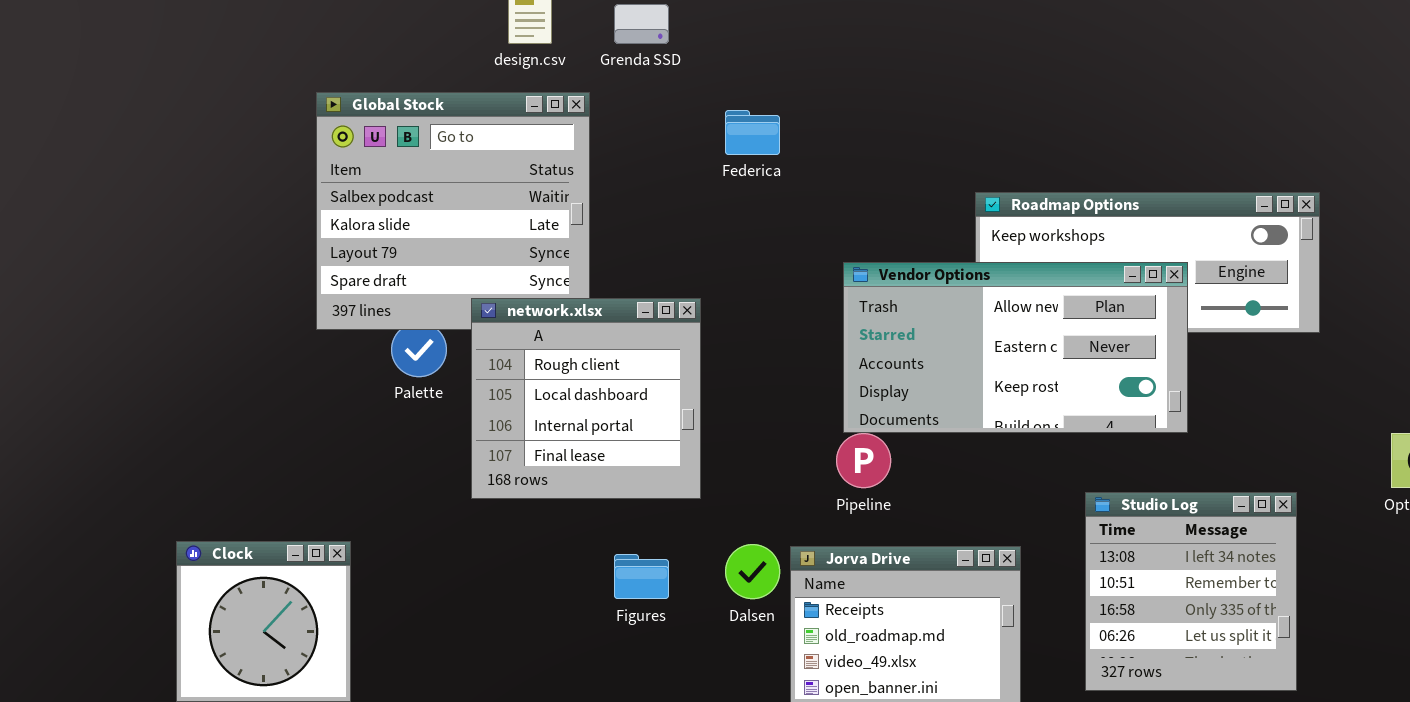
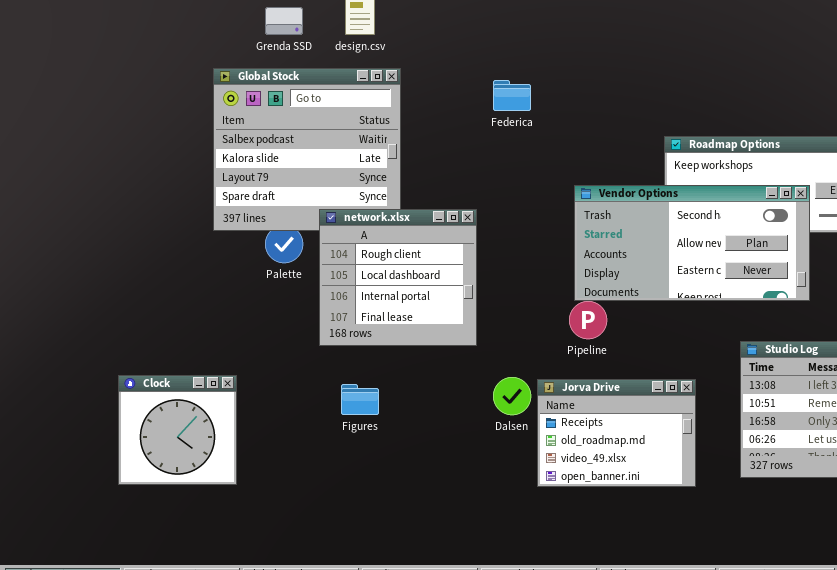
Grenda SSD: [614,4,669,44] -> [265,7,303,35], moved
Vendor Options: [843,262,1188,433] -> [574,185,810,301], scrolled up 1 row
Figures: [614,554,669,599] -> [341,384,379,415], moved

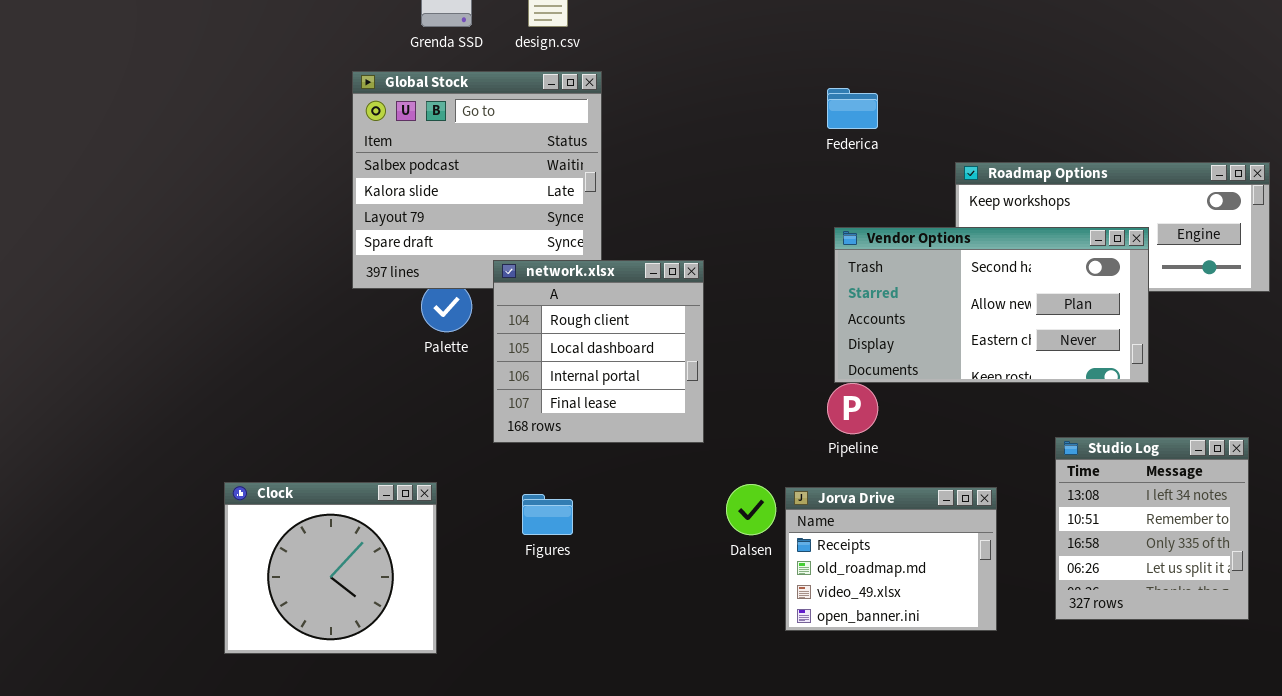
Federica: [493,80,531,111] -> [827,88,878,129], moved
Clock: [118,375,237,485] -> [224,482,437,654], resized

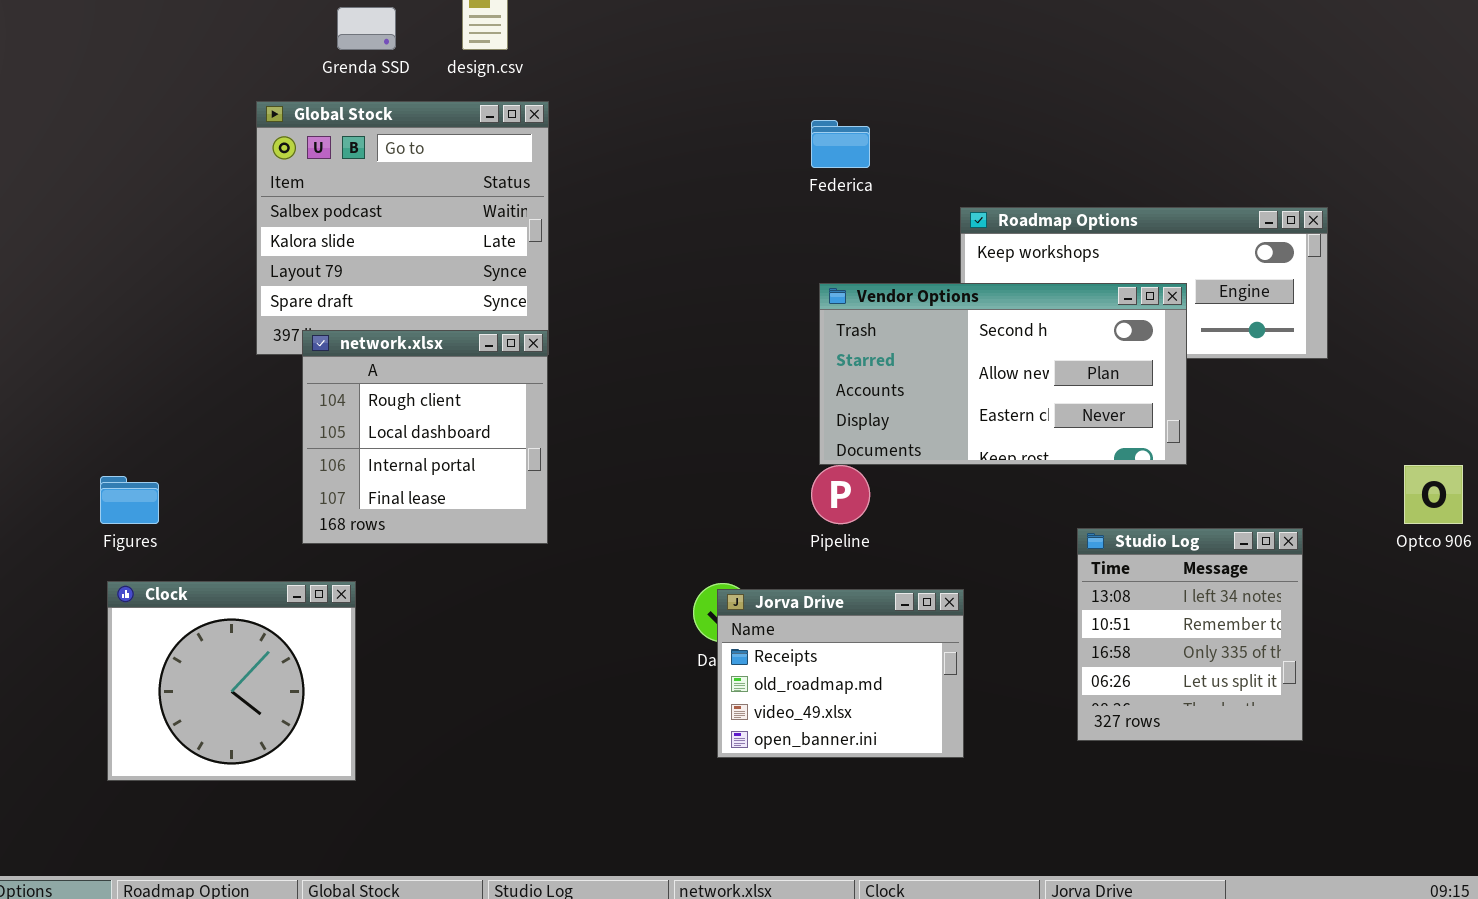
network.xlsx: [493,260,704,443] -> [302,330,548,544], moved
Jorva Drive: [785,487,997,631] -> [717,589,964,758], moved
Figures: [522,494,573,535] -> [100,476,159,524], moved

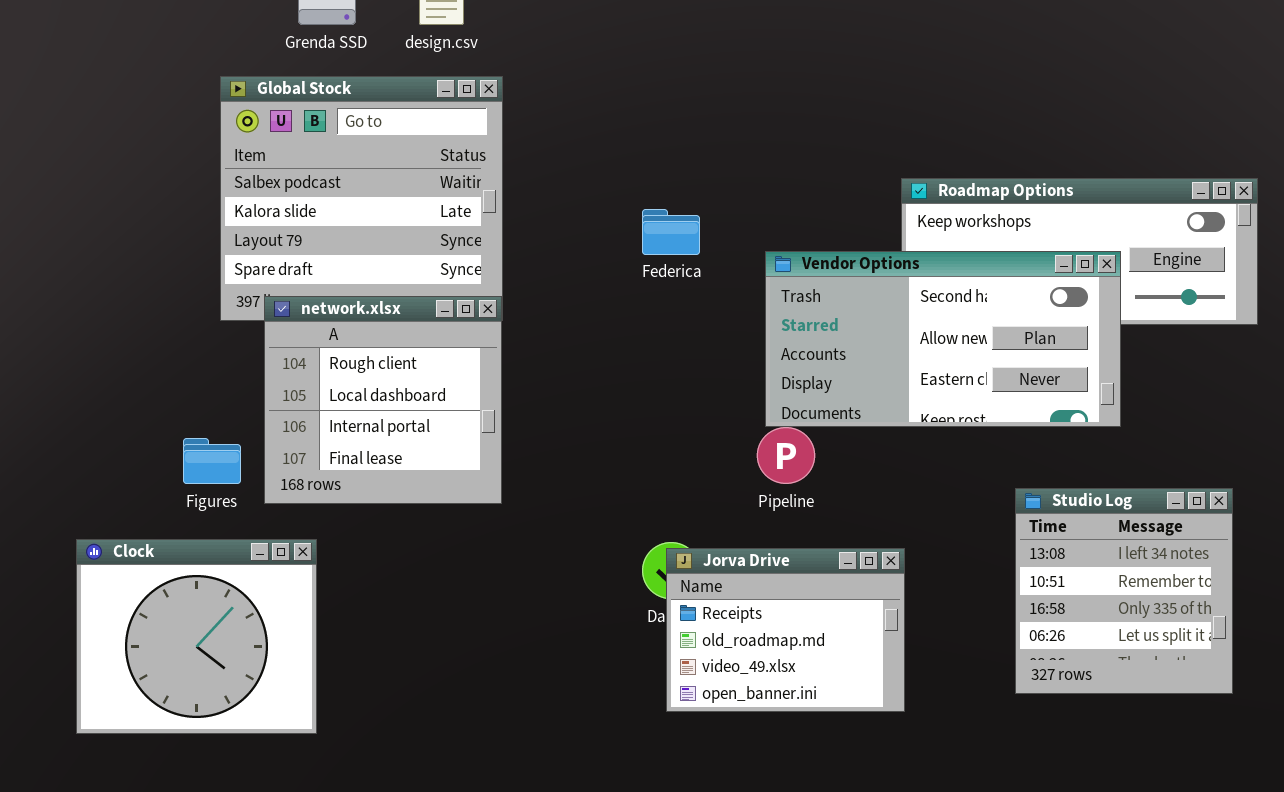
Federica: [811,120,870,168] -> [642,209,700,255], moved
Figures: [100,476,159,524] -> [183,438,241,484], moved

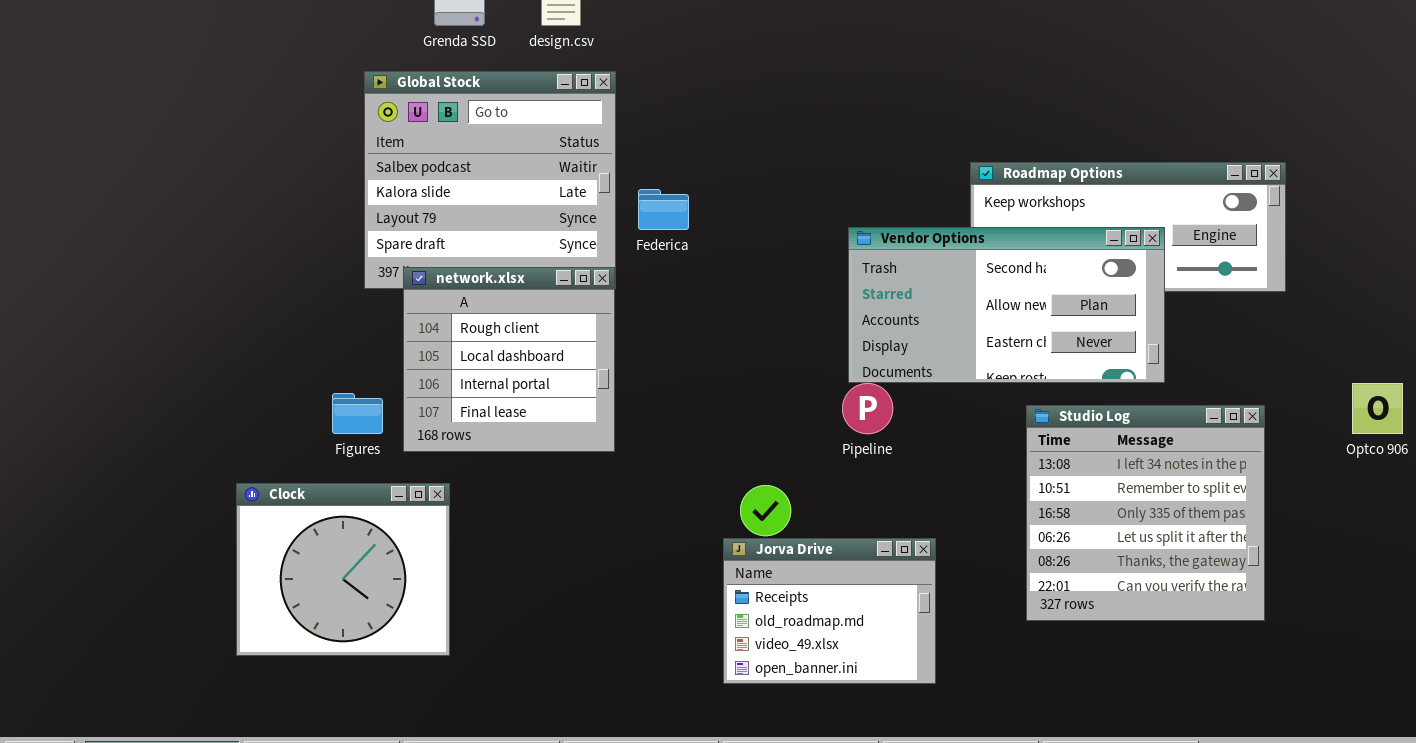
Federica: [642,209,700,255] -> [638,189,689,230], moved
Studio Log: [1015,488,1233,694] -> [1026,405,1265,621], resized
Jorva Drive: [666,548,905,712] -> [723,538,936,684], moved

